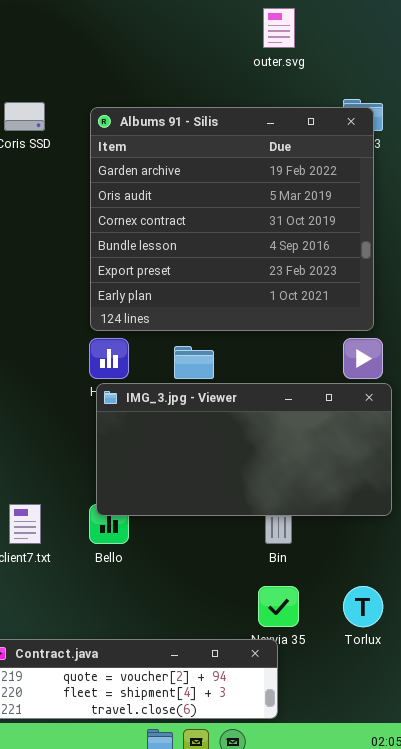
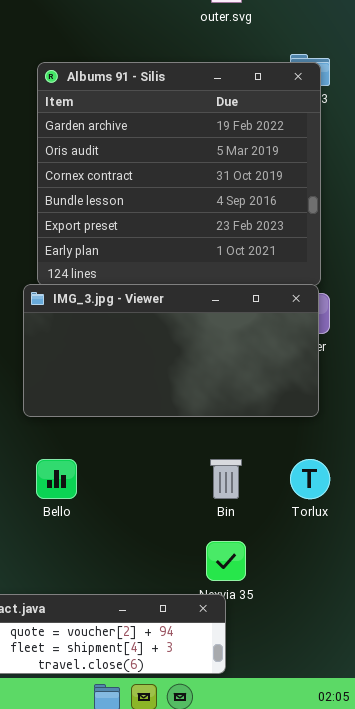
IMG_3.jpg - Viewer: [96,383,392,516] -> [23,284,319,417], moved
Torlux: [343,586,383,627] -> [290,459,330,499], moved

